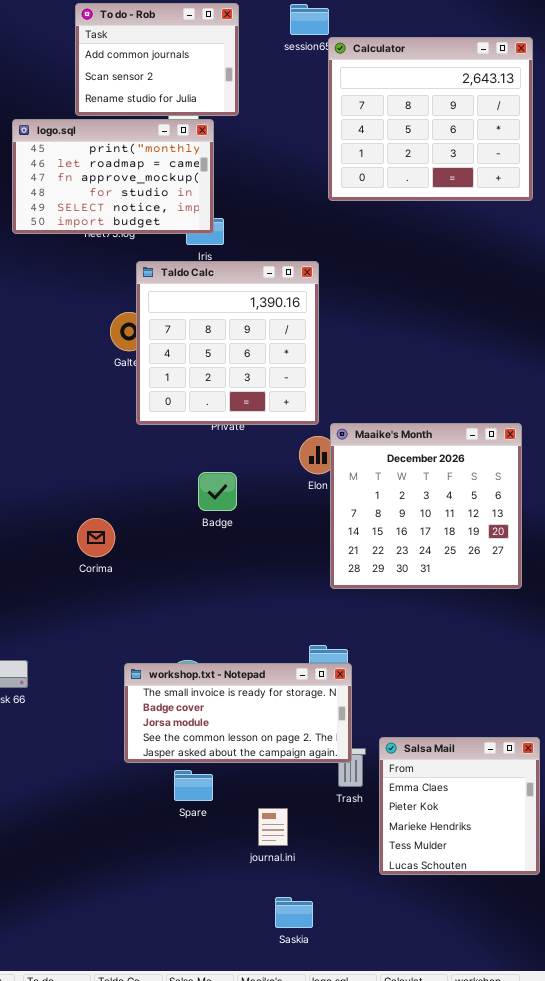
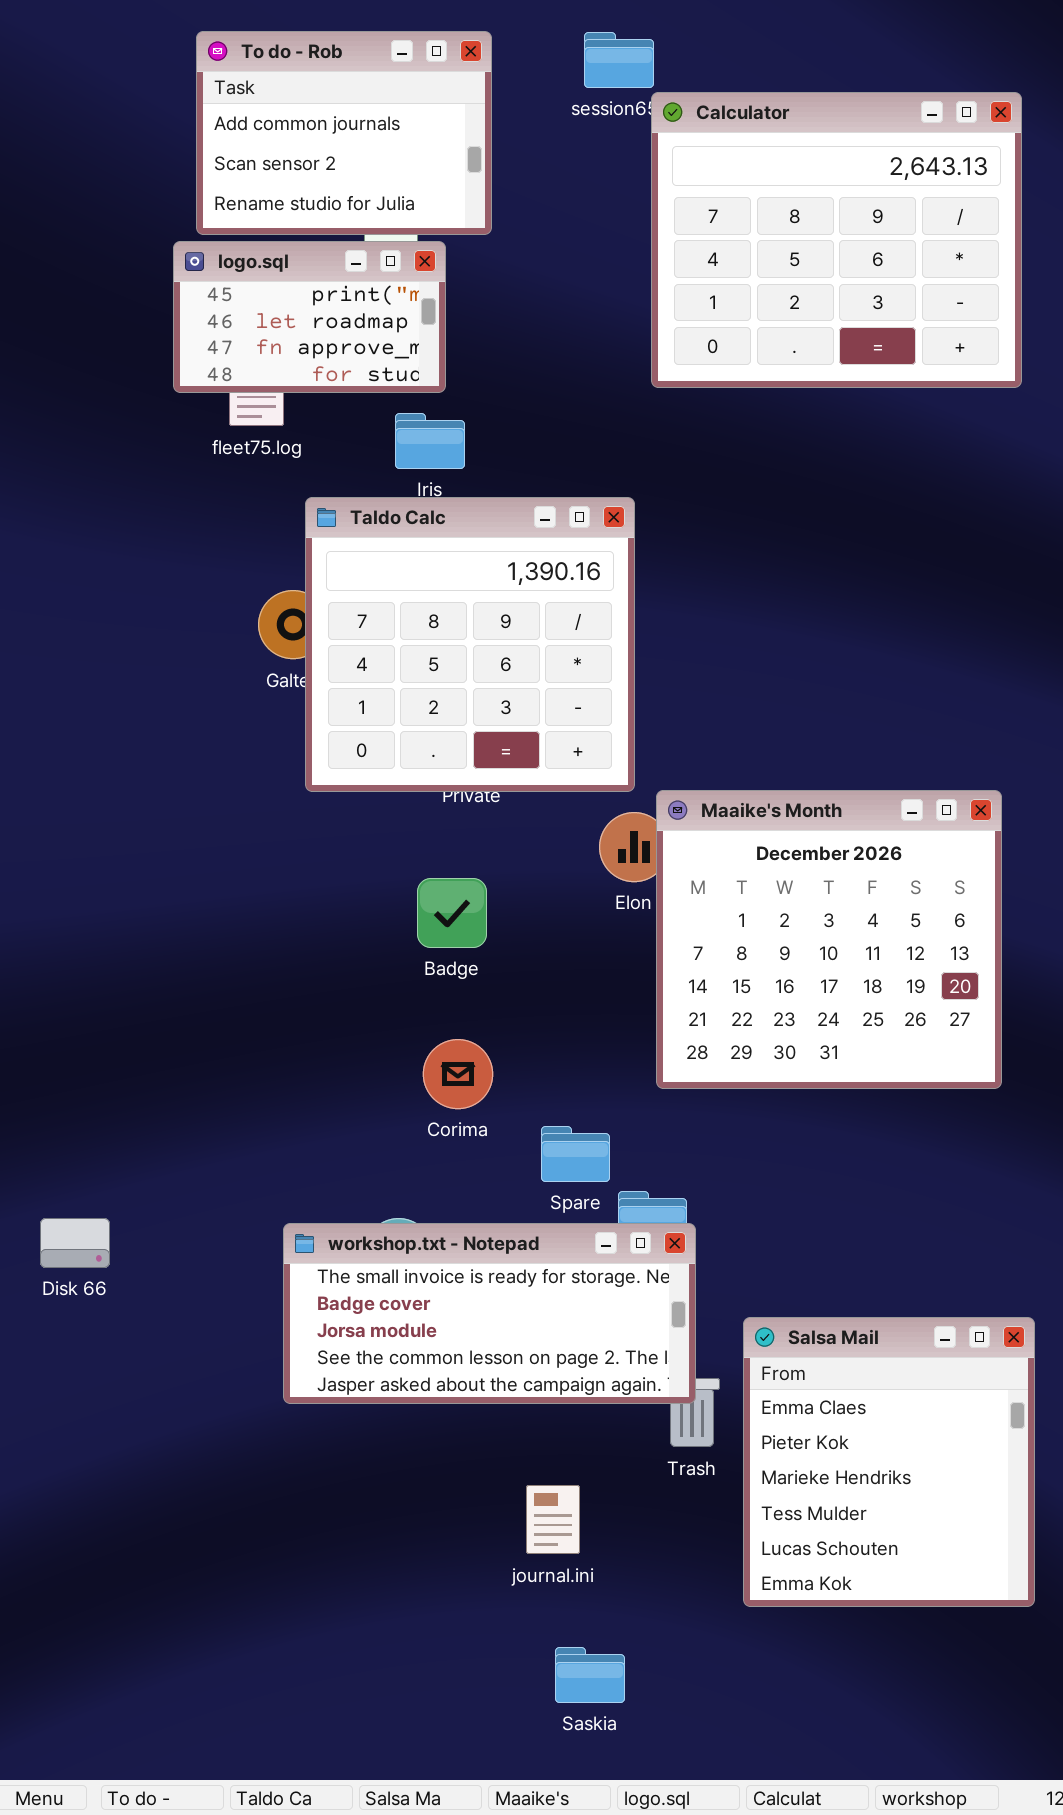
logo.sql: [12,119,214,234] -> [173,241,446,393], resized
Corima: [77,518,115,557] -> [423,1039,493,1109], moved
Salsa Mail: [379,737,540,875] -> [743,1317,1035,1607], resized
Spare: [174,770,213,801] -> [541,1126,610,1182], moved

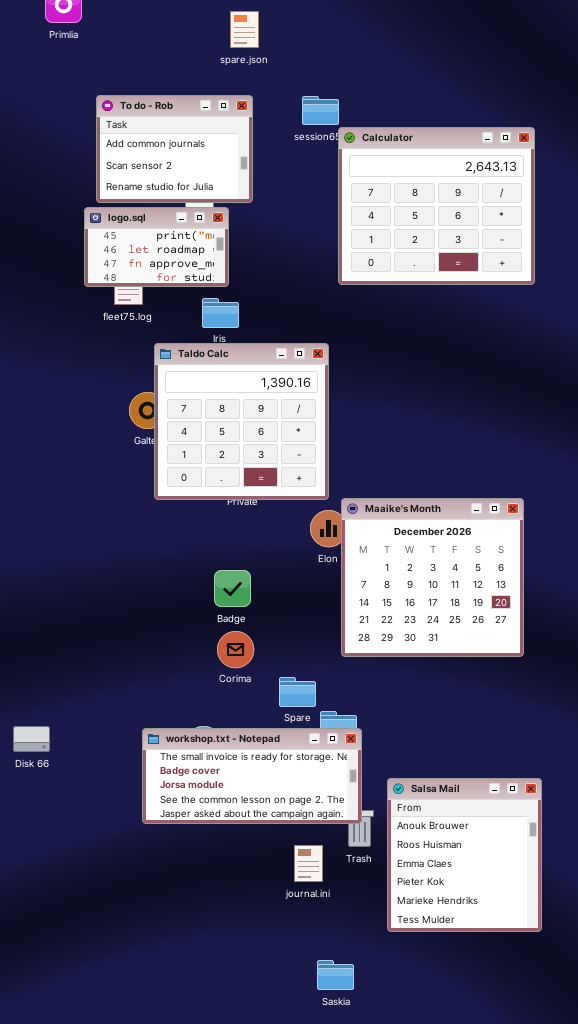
Badge: [417,878,487,948] -> [214,570,251,607], moved
Salsa Mail: [743,1317,1035,1607] -> [387,778,542,932], scrolled up 2 rows
journal.ini: [526,1485,580,1554] -> [294,845,323,882], moved
Saskia: [555,1647,625,1703] -> [317,960,354,990], moved

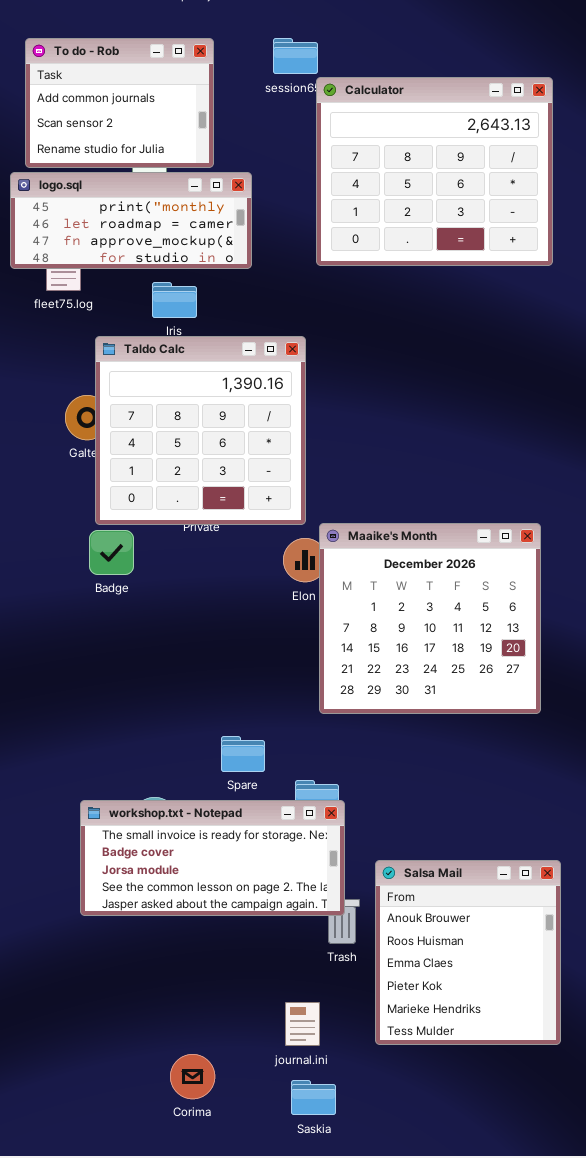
logo.sql: [84,207,229,287] -> [10,172,252,269], resized
Badge: [214,570,251,607] -> [89,530,134,575], moved
Corima: [217,631,254,668] -> [170,1054,215,1099], moved
Spare: [279,677,316,707] -> [221,736,265,772], moved
journal.ini: [294,845,323,882] -> [285,1002,320,1046], moved

